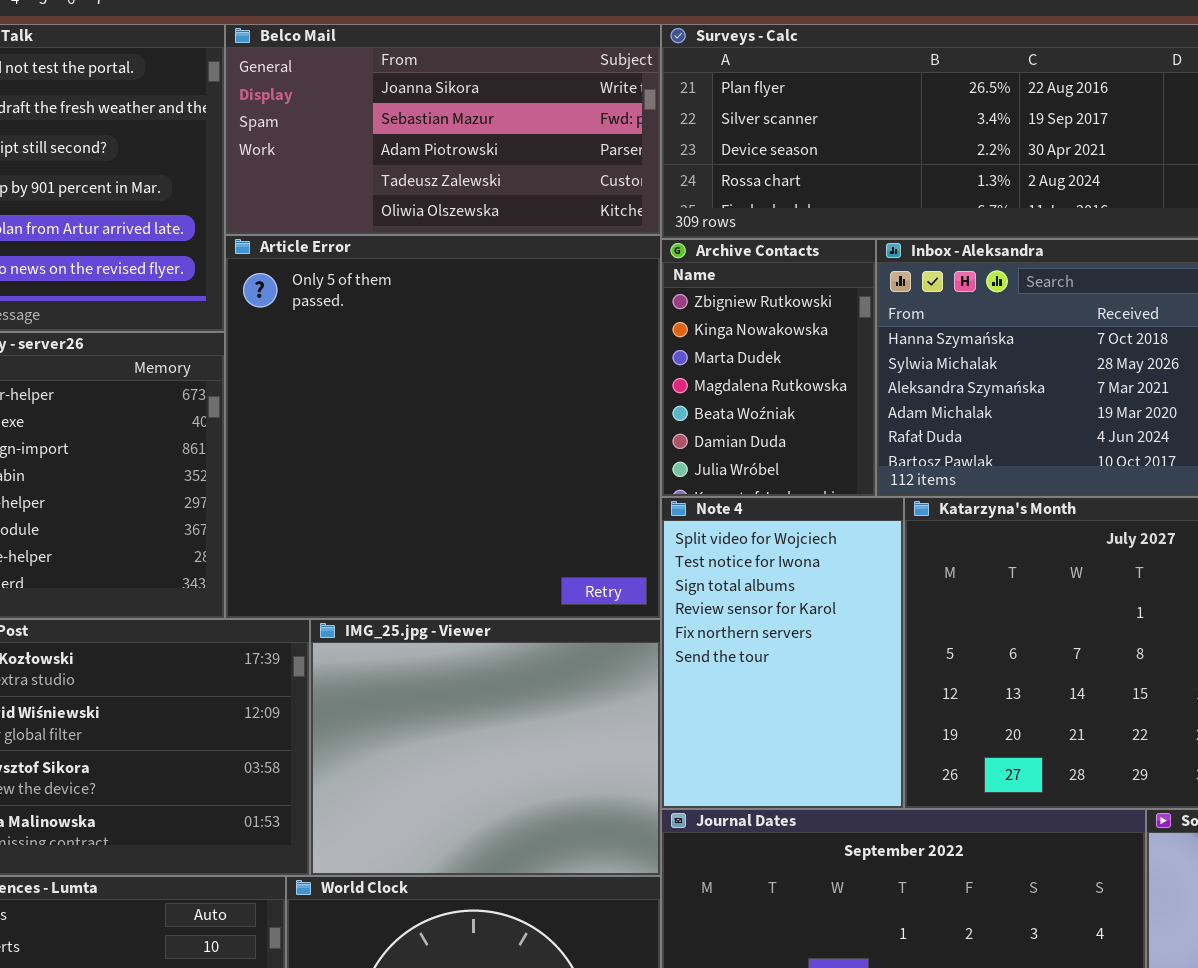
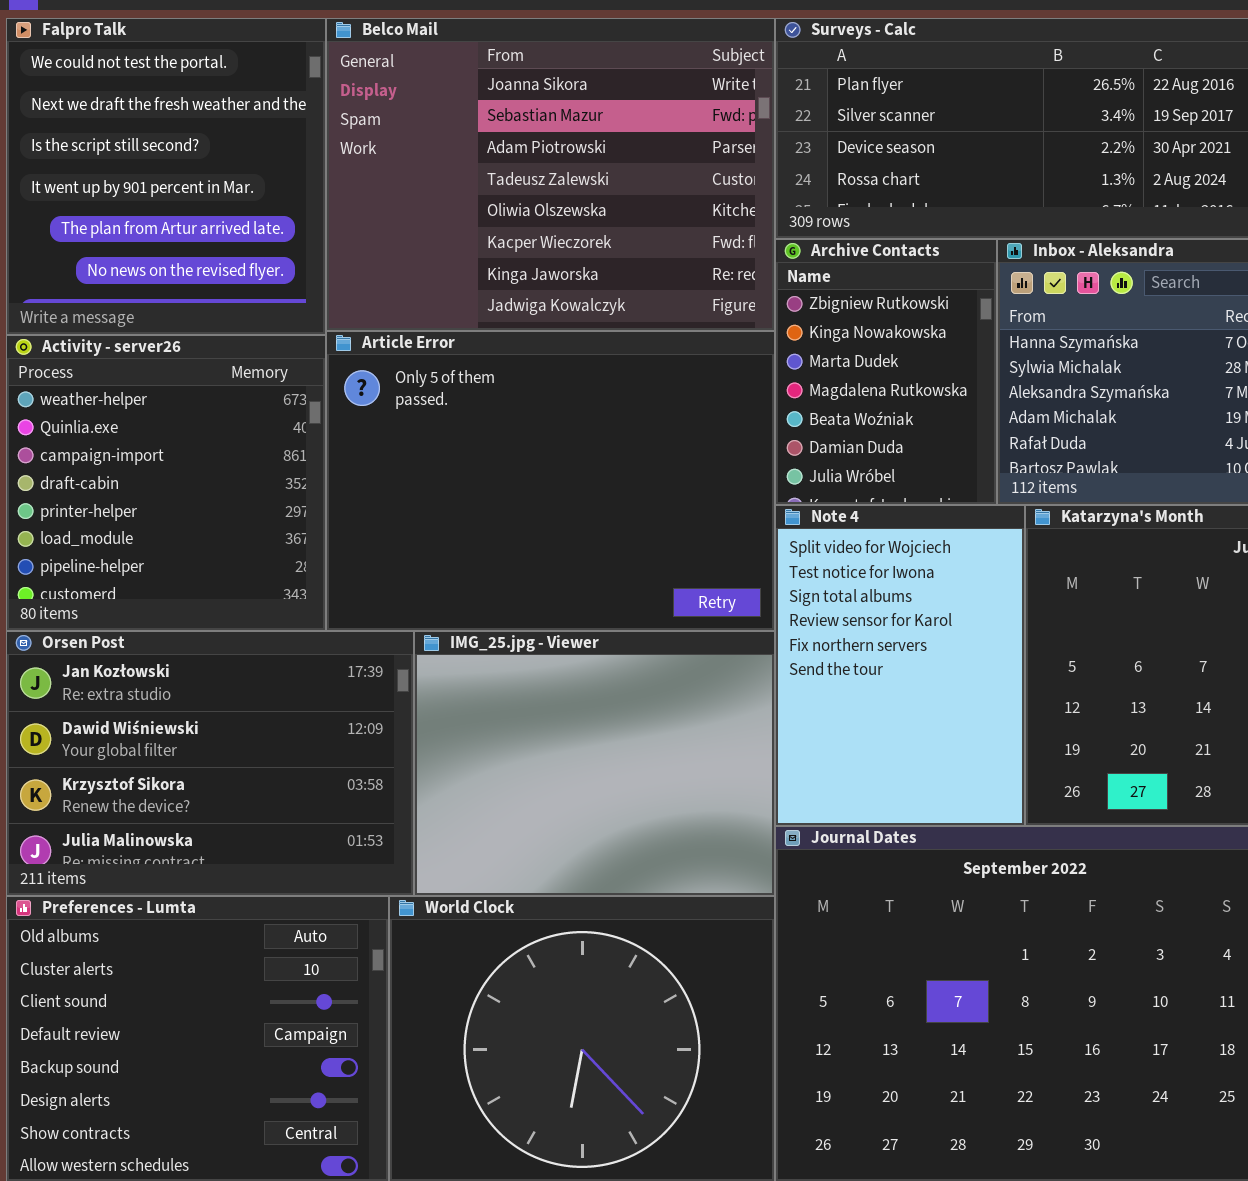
Belco Mail: [225,24,661,235] -> [326,18,775,331], resized
Article Error: [225,235,661,619] -> [326,331,775,631], resized

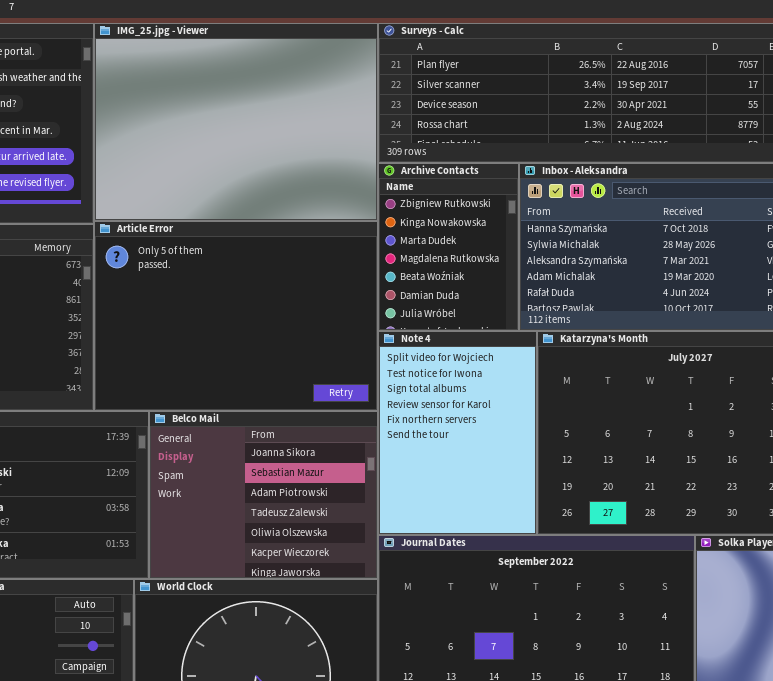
Belco Mail: [326,18,775,331] -> [149,411,378,579], moved, resized
IMG_25.jpg - Viewer: [414,631,775,896] -> [94,23,378,221], moved, resized

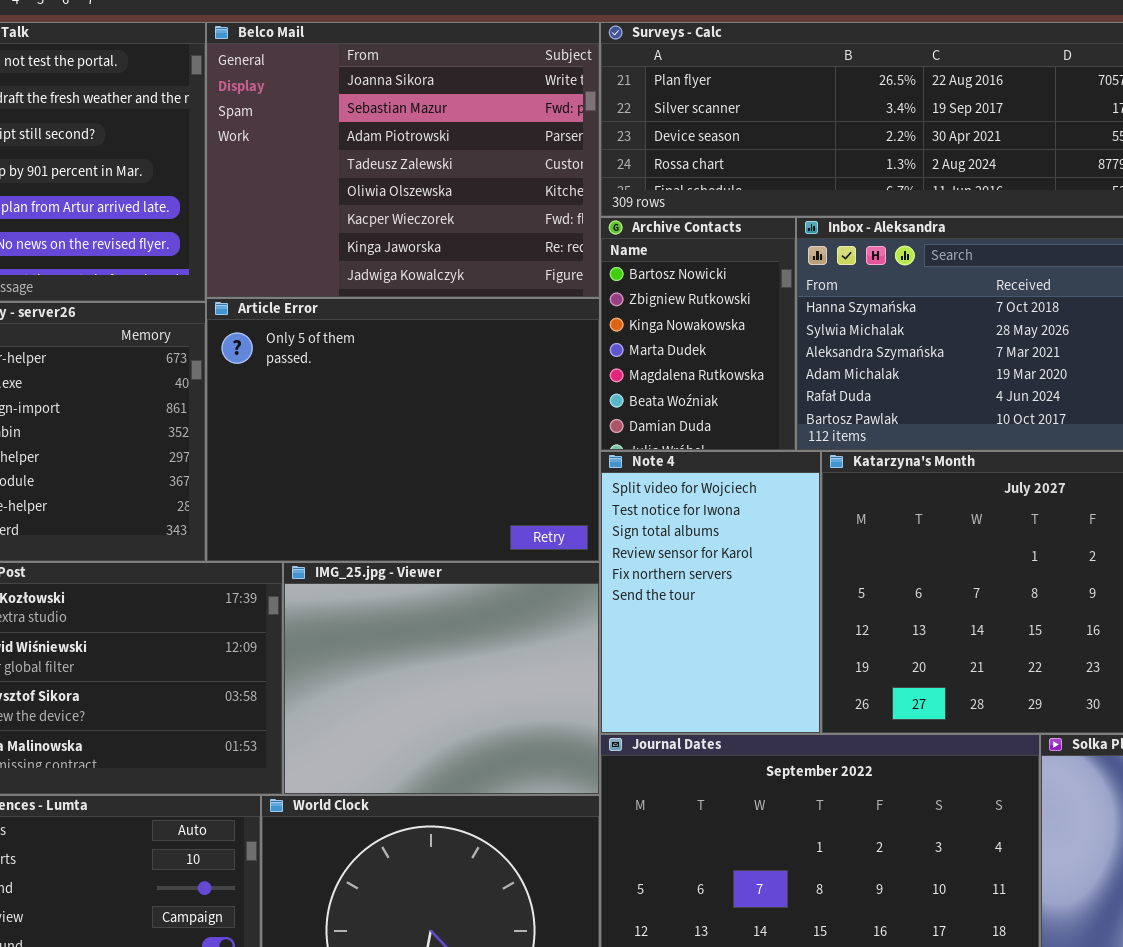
IMG_25.jpg - Viewer: [94,23,378,221] -> [283,562,600,795], moved, resized
Archive Contacts: [378,163,519,331] -> [600,217,796,451], scrolled up 1 row
Belco Mail: [149,411,378,579] -> [206,22,600,298], moved, resized

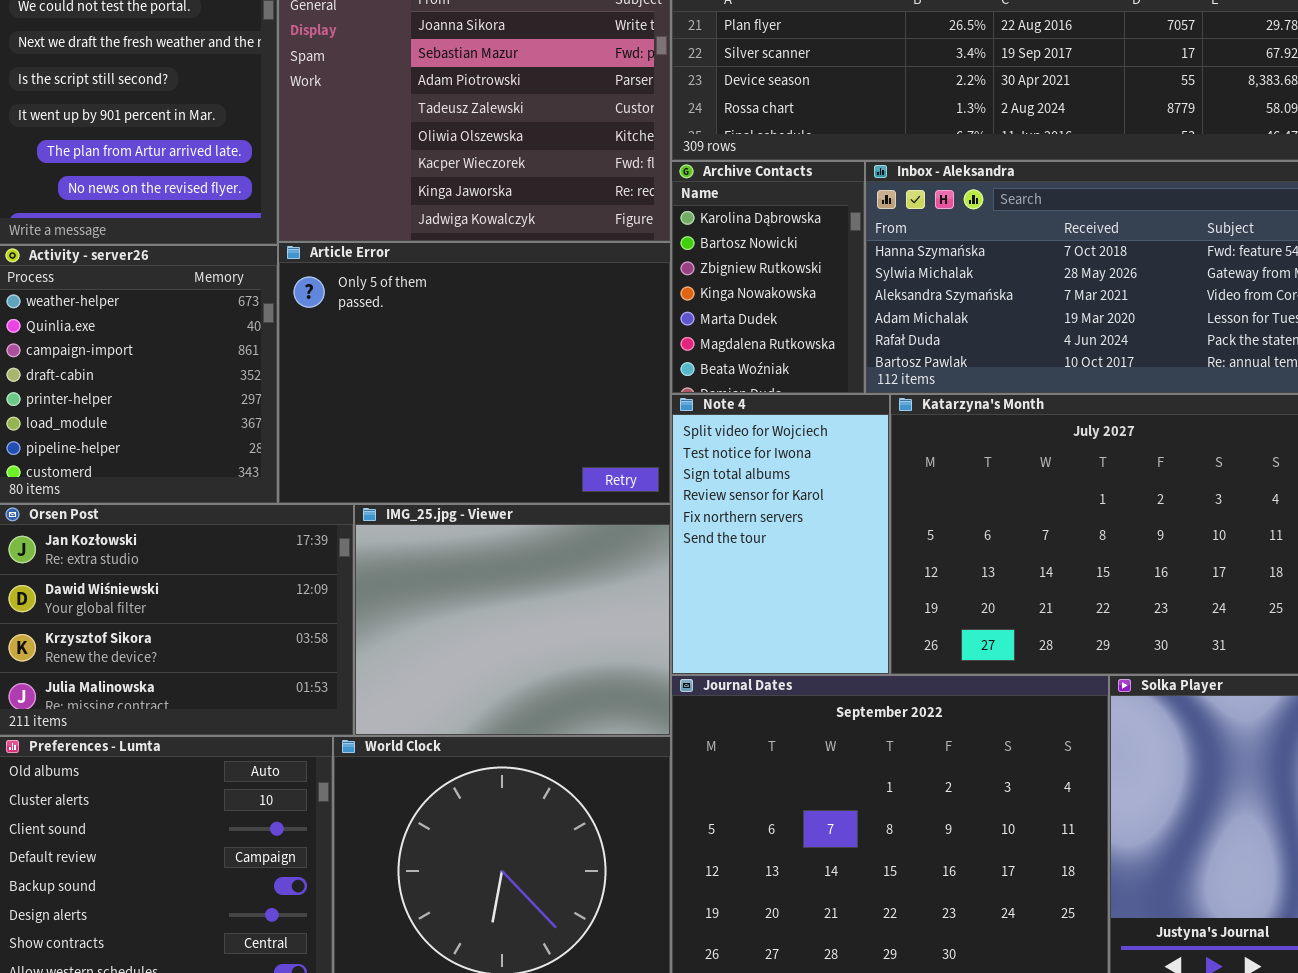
Archive Contacts: [600,217,796,451] -> [671,161,865,394], scrolled up 1 row

